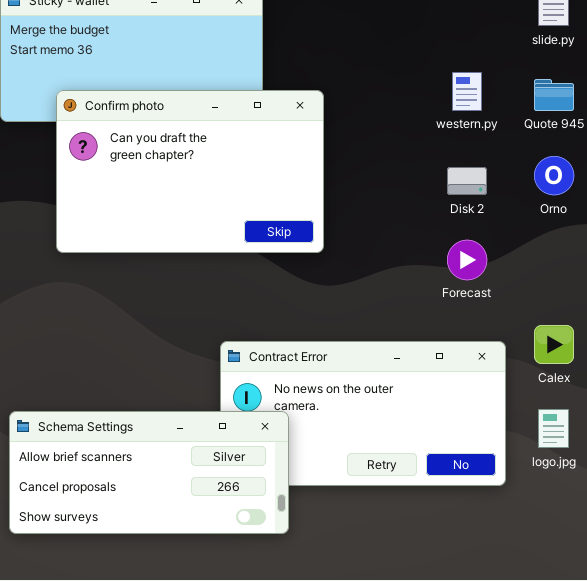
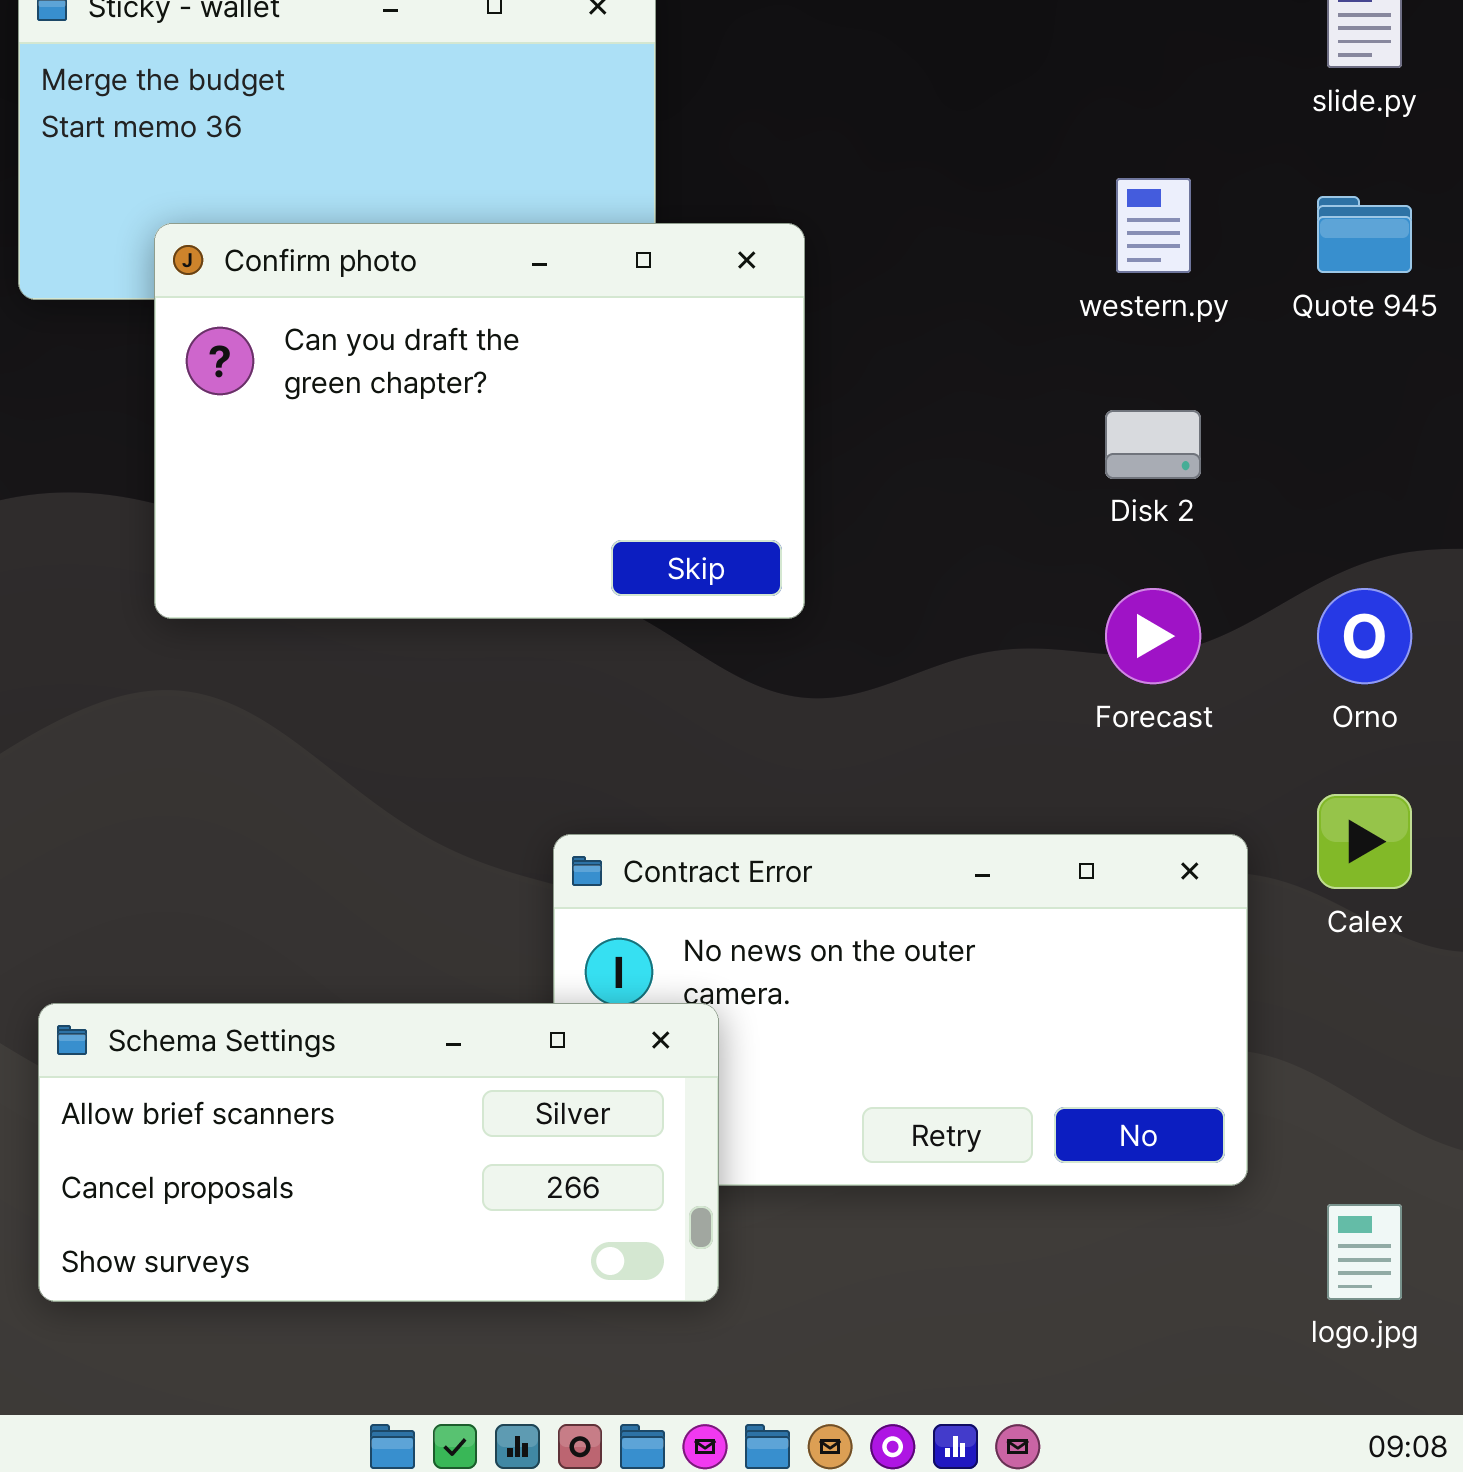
Orno: [534,156,574,195] -> [1317,588,1412,684], moved
logo.jpg: [538,409,569,448] -> [1327,1204,1402,1300], moved

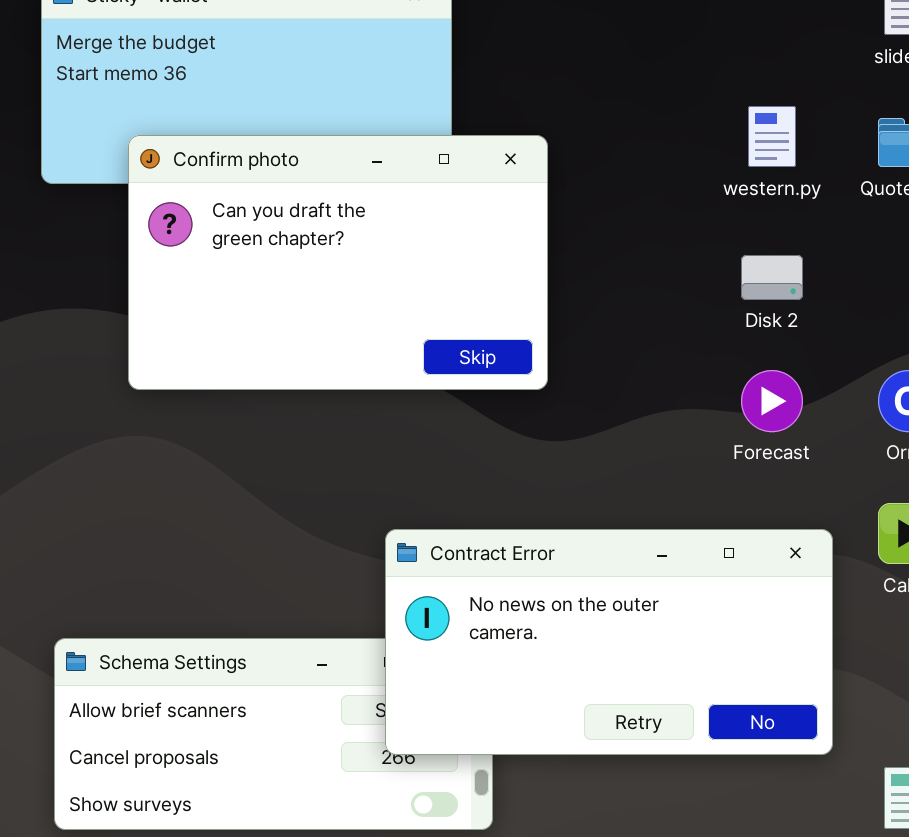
Contract Error: [553,834,1248,1186] -> [385,529,833,755], raised

